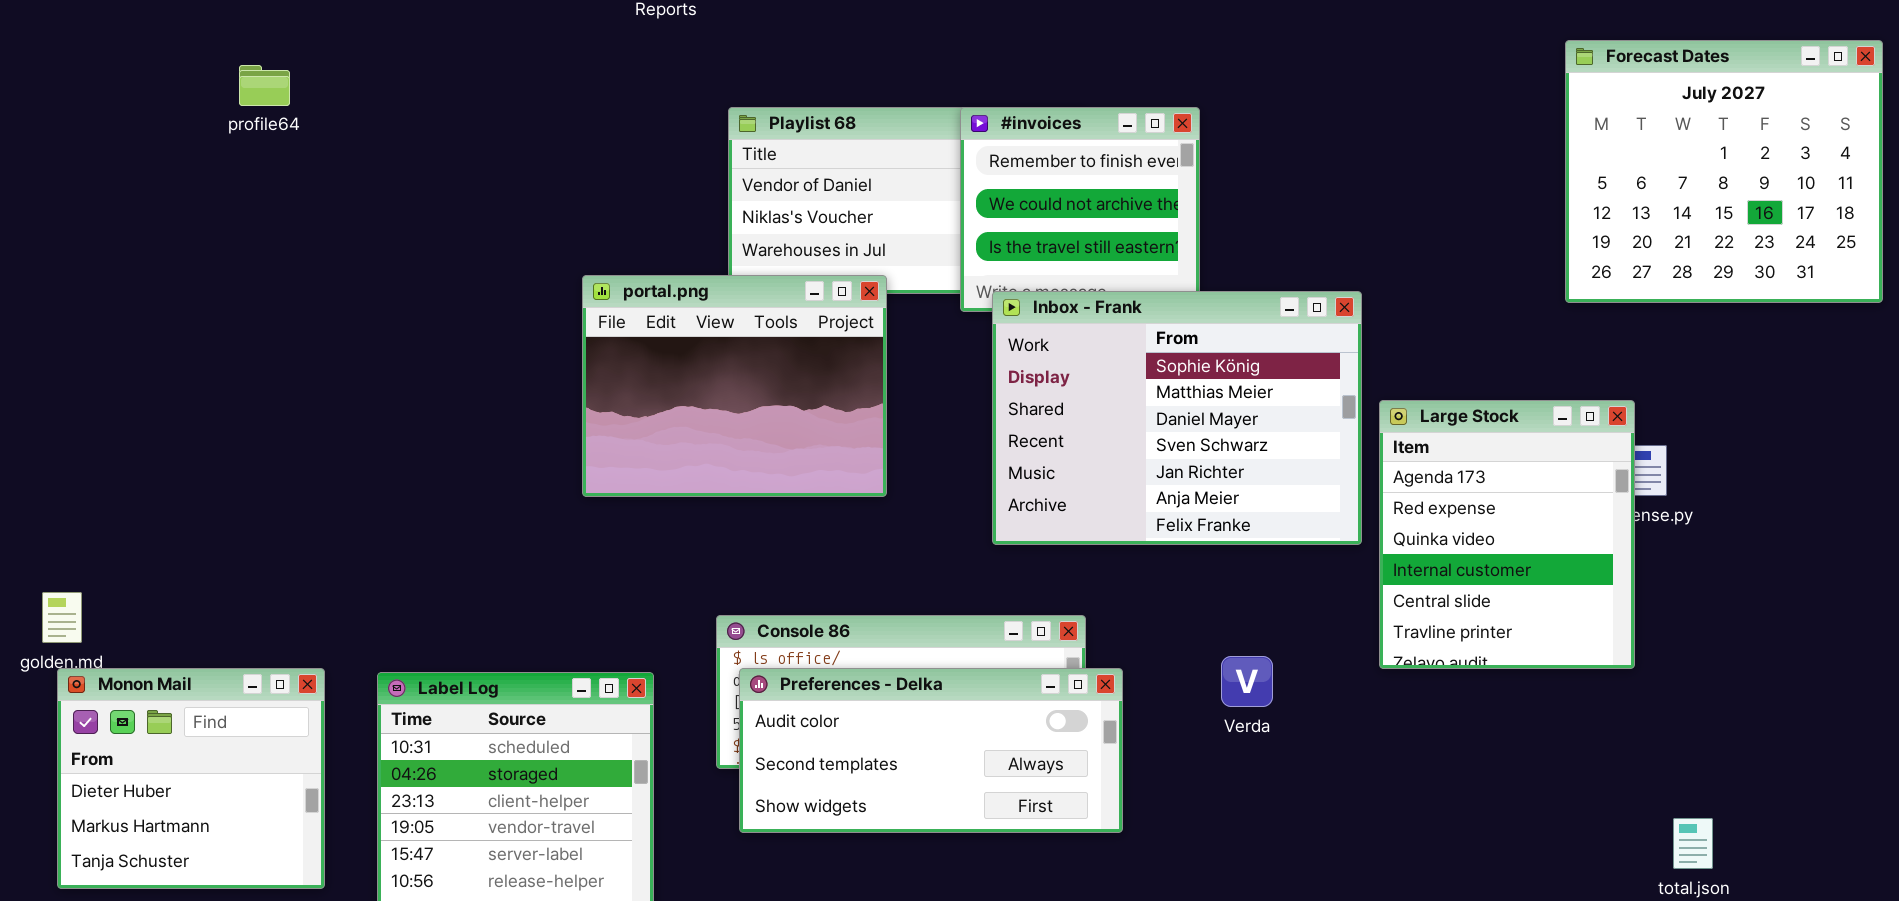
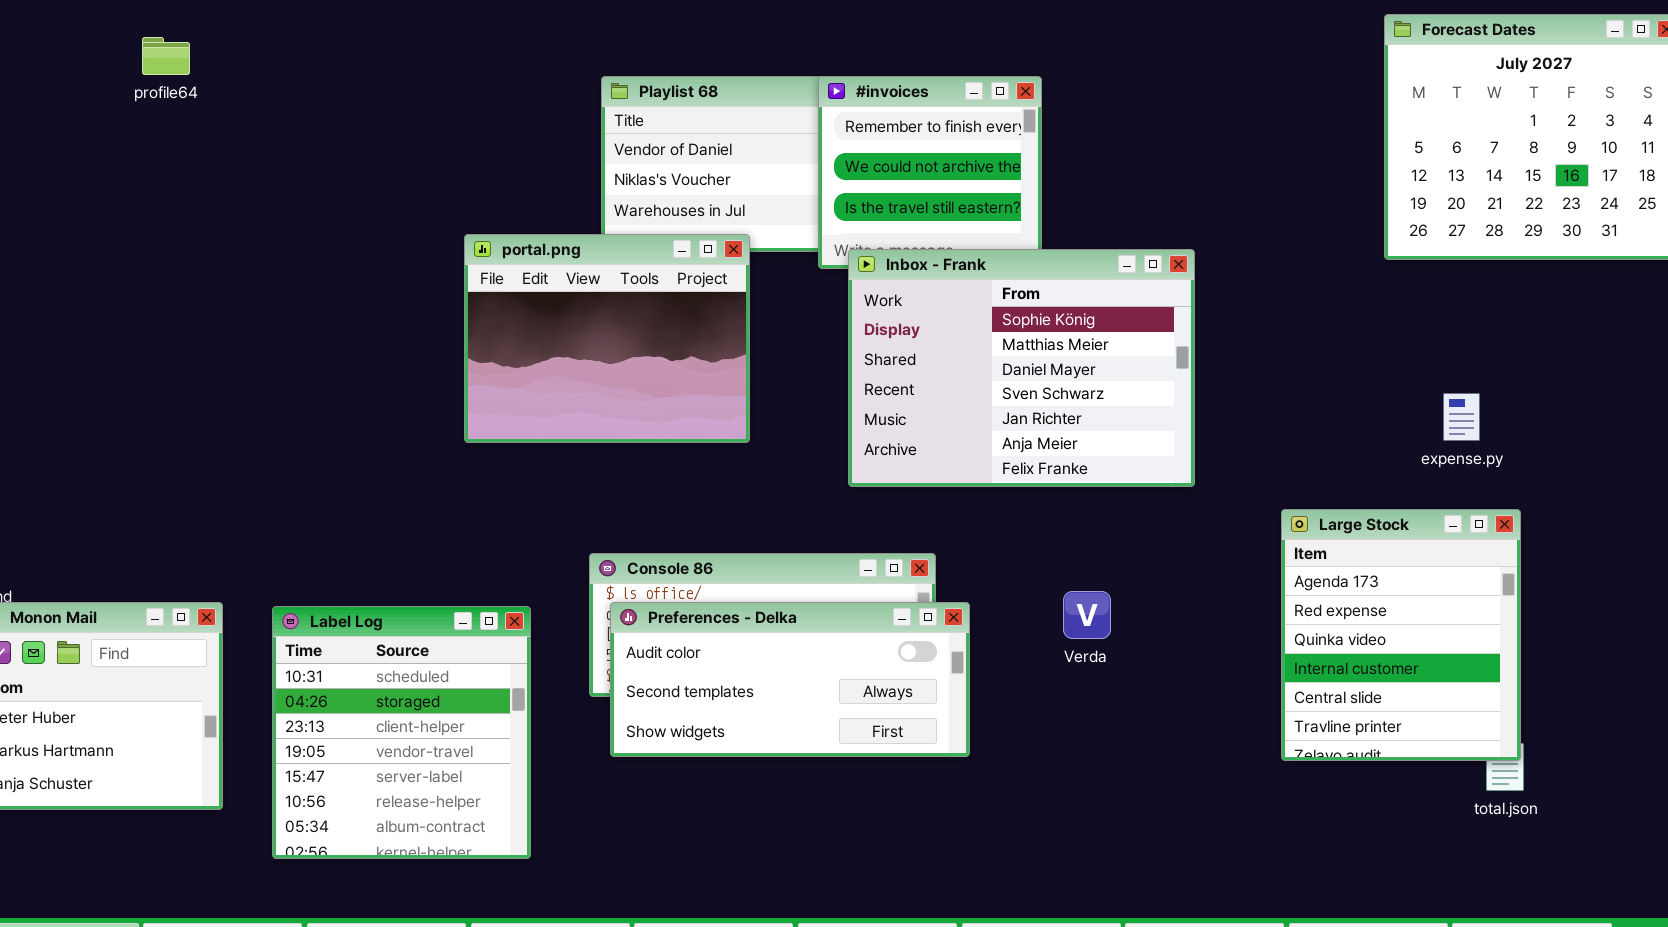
Large Stock: [1379,400,1635,669] -> [1281,509,1521,761], moved

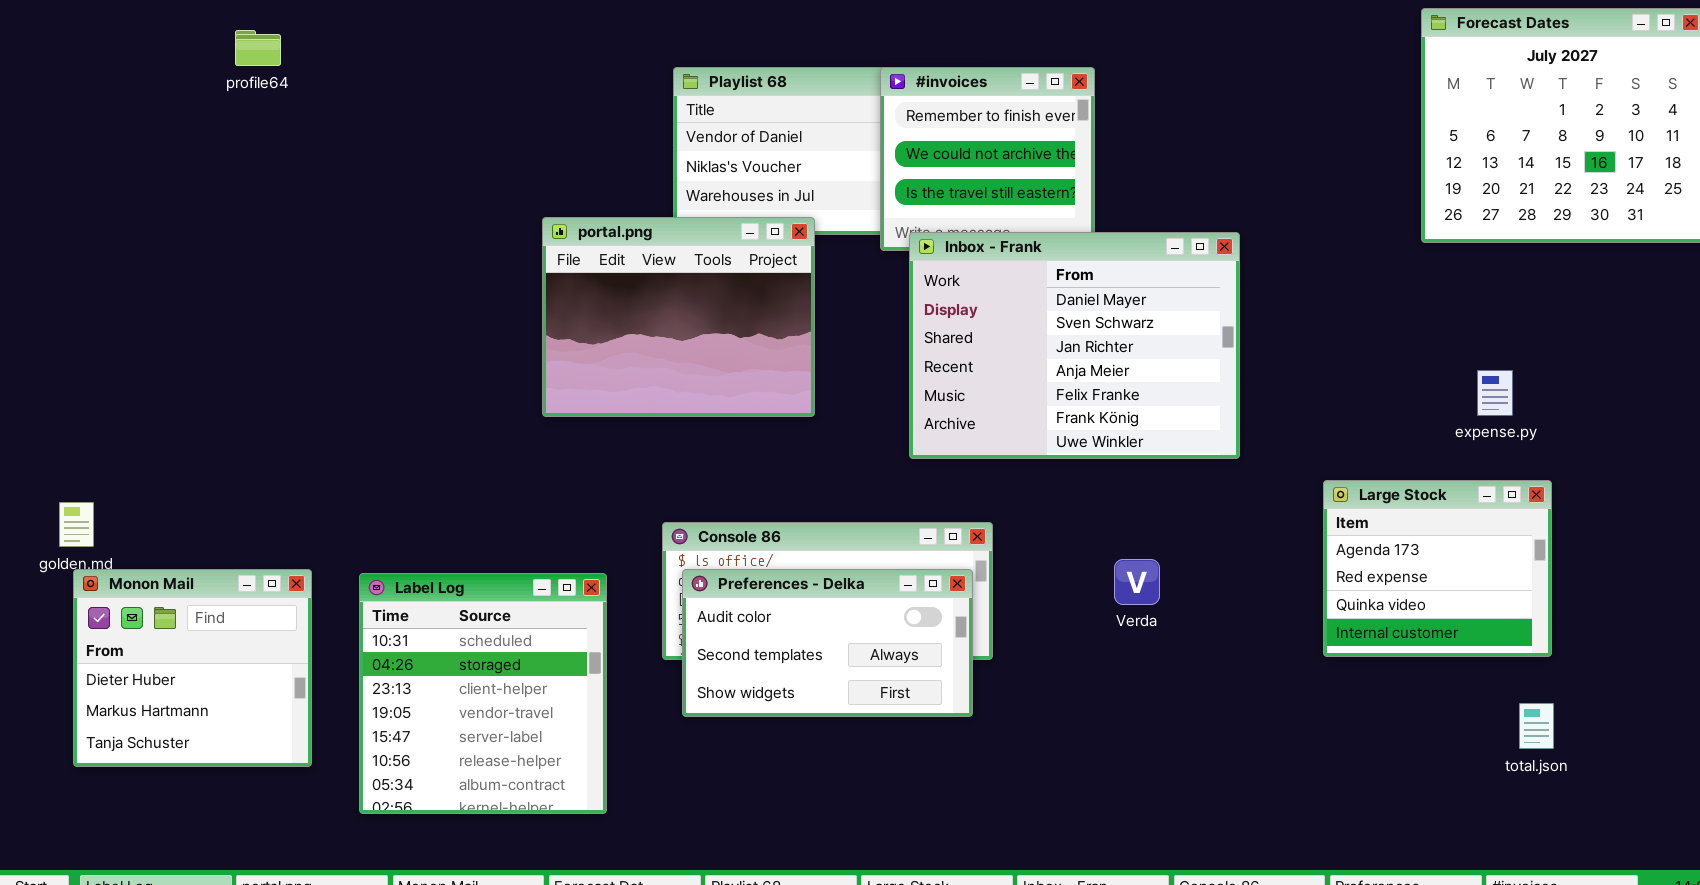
Inbox - Frank: [848,249,1195,487] -> [909,232,1240,459], scrolled down 2 rows
Large Stock: [1281,509,1521,761] -> [1323,480,1552,657], resized
Preferences - Delka: [610,602,970,757] -> [682,569,973,717], resized

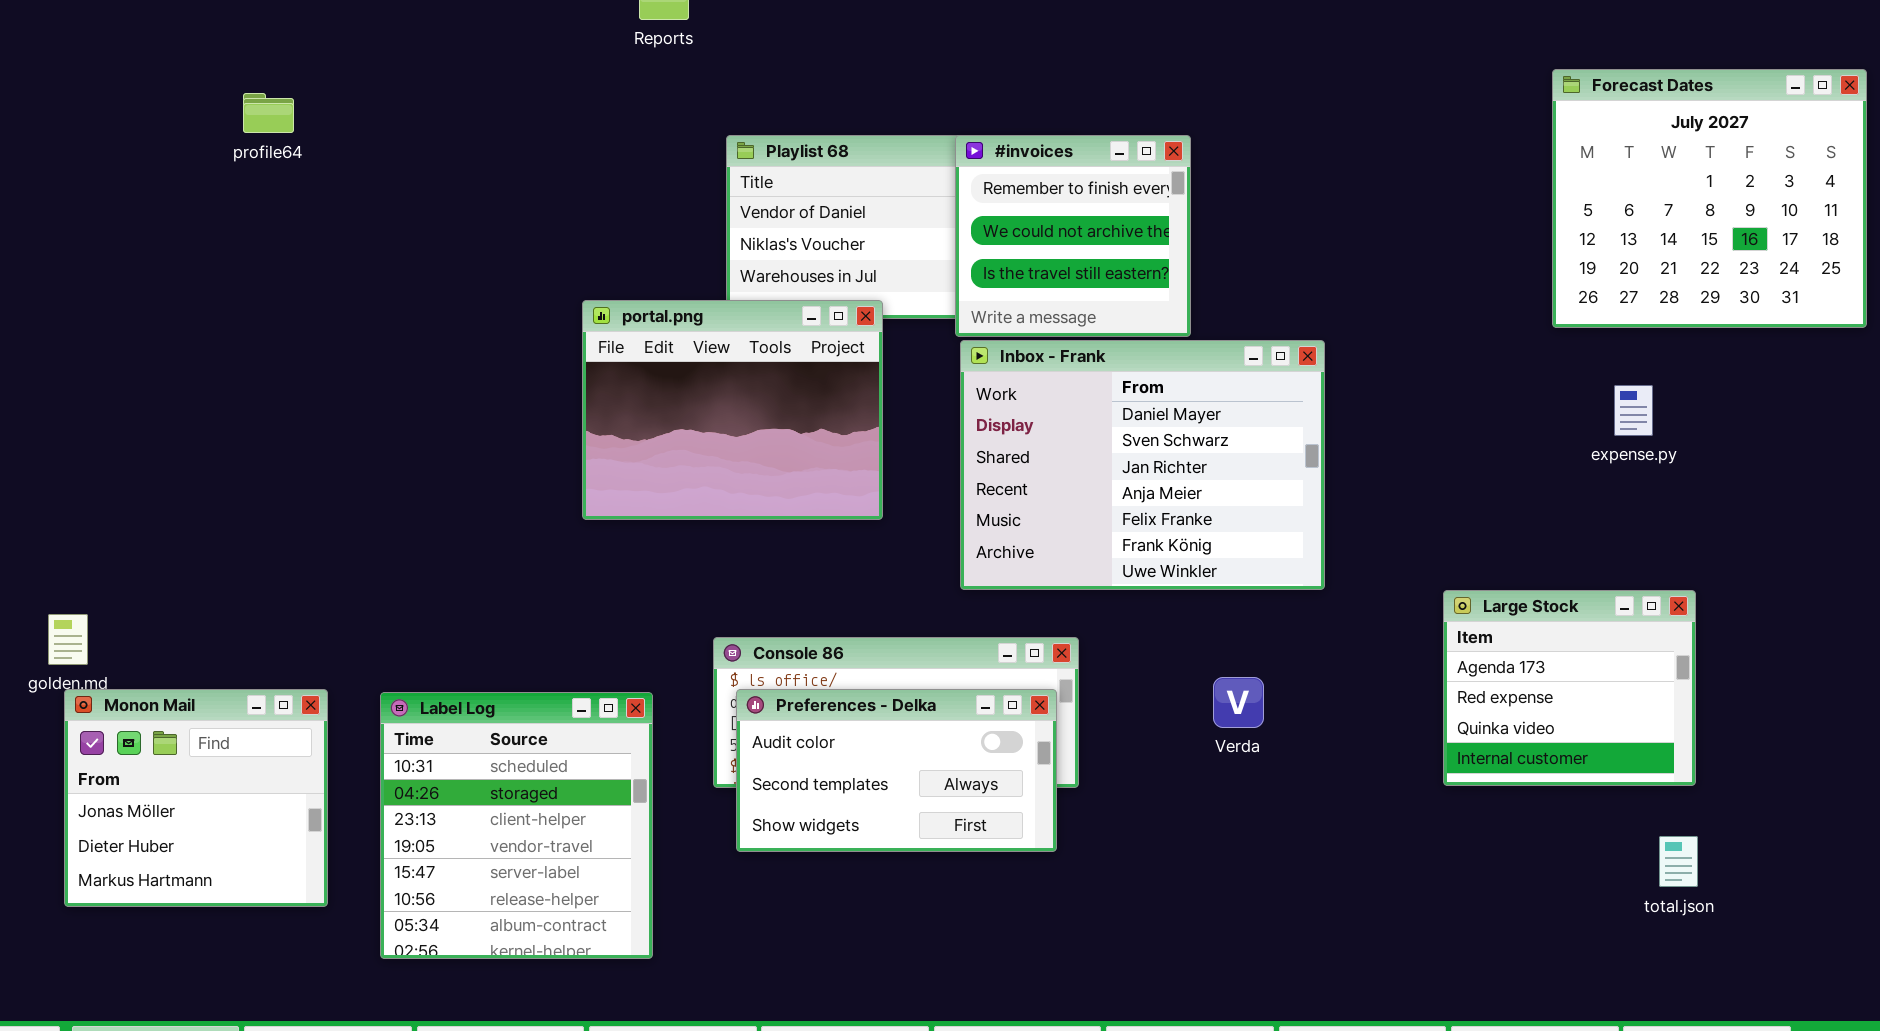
Inbox - Frank: [909,232,1240,459] -> [960,340,1325,590], moved
expense.py: [1477,370,1513,416] -> [1614,385,1653,436], moved
Monon Mail: [73,569,312,767] -> [64,689,328,907], scrolled up 1 row

